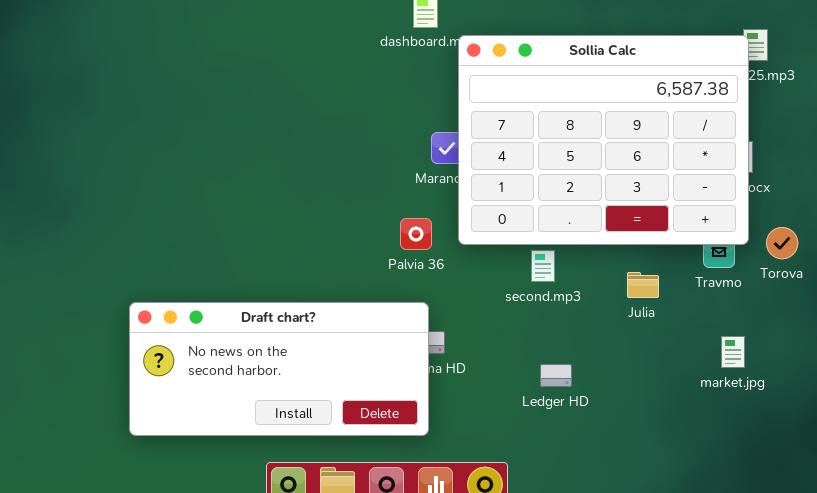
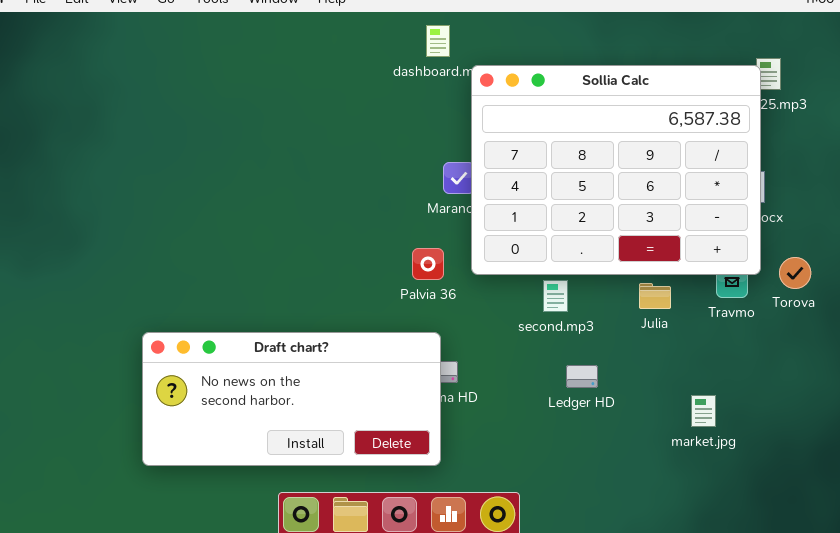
Julia: [627,272,659,298] -> [639,283,671,309], moved
market.jpg: [721,336,745,368] -> [691,395,716,427], moved
Ledger HD: [540,364,572,387] -> [566,365,598,388], moved

